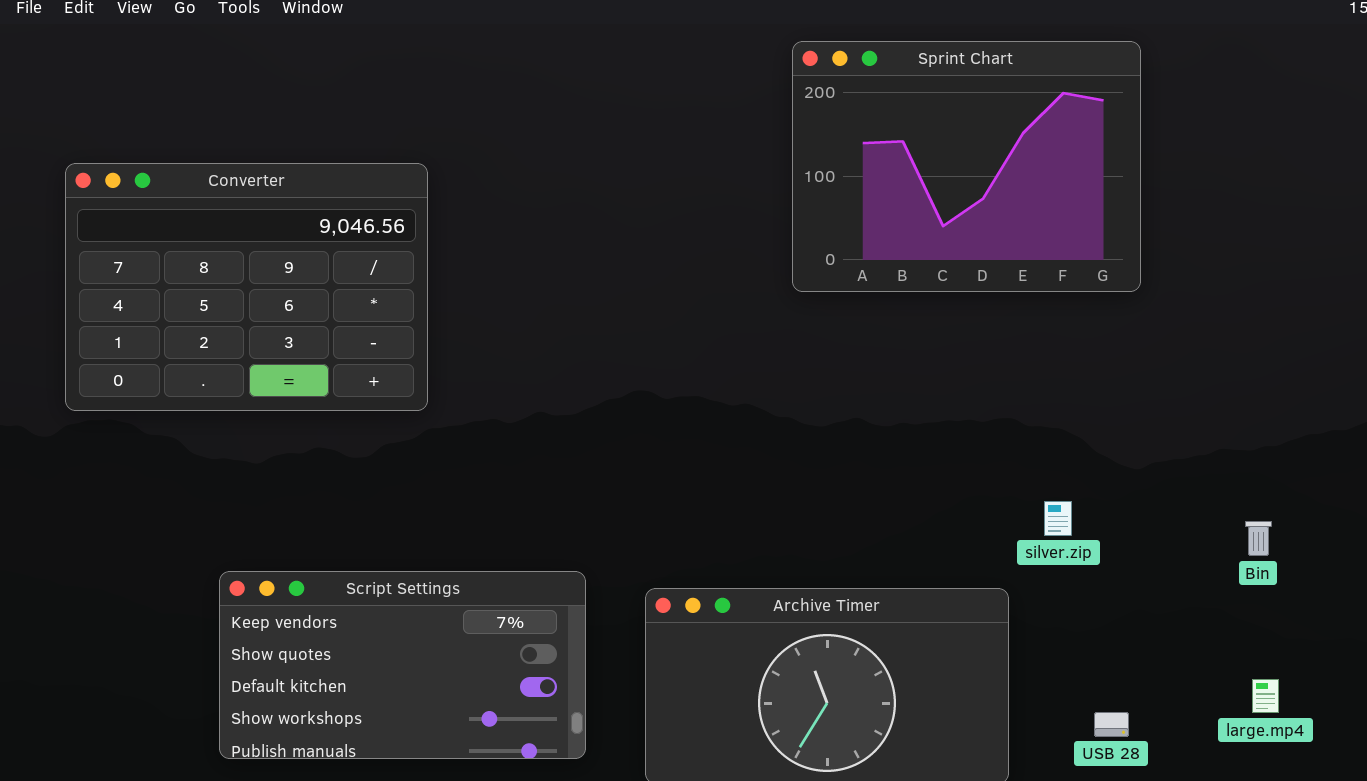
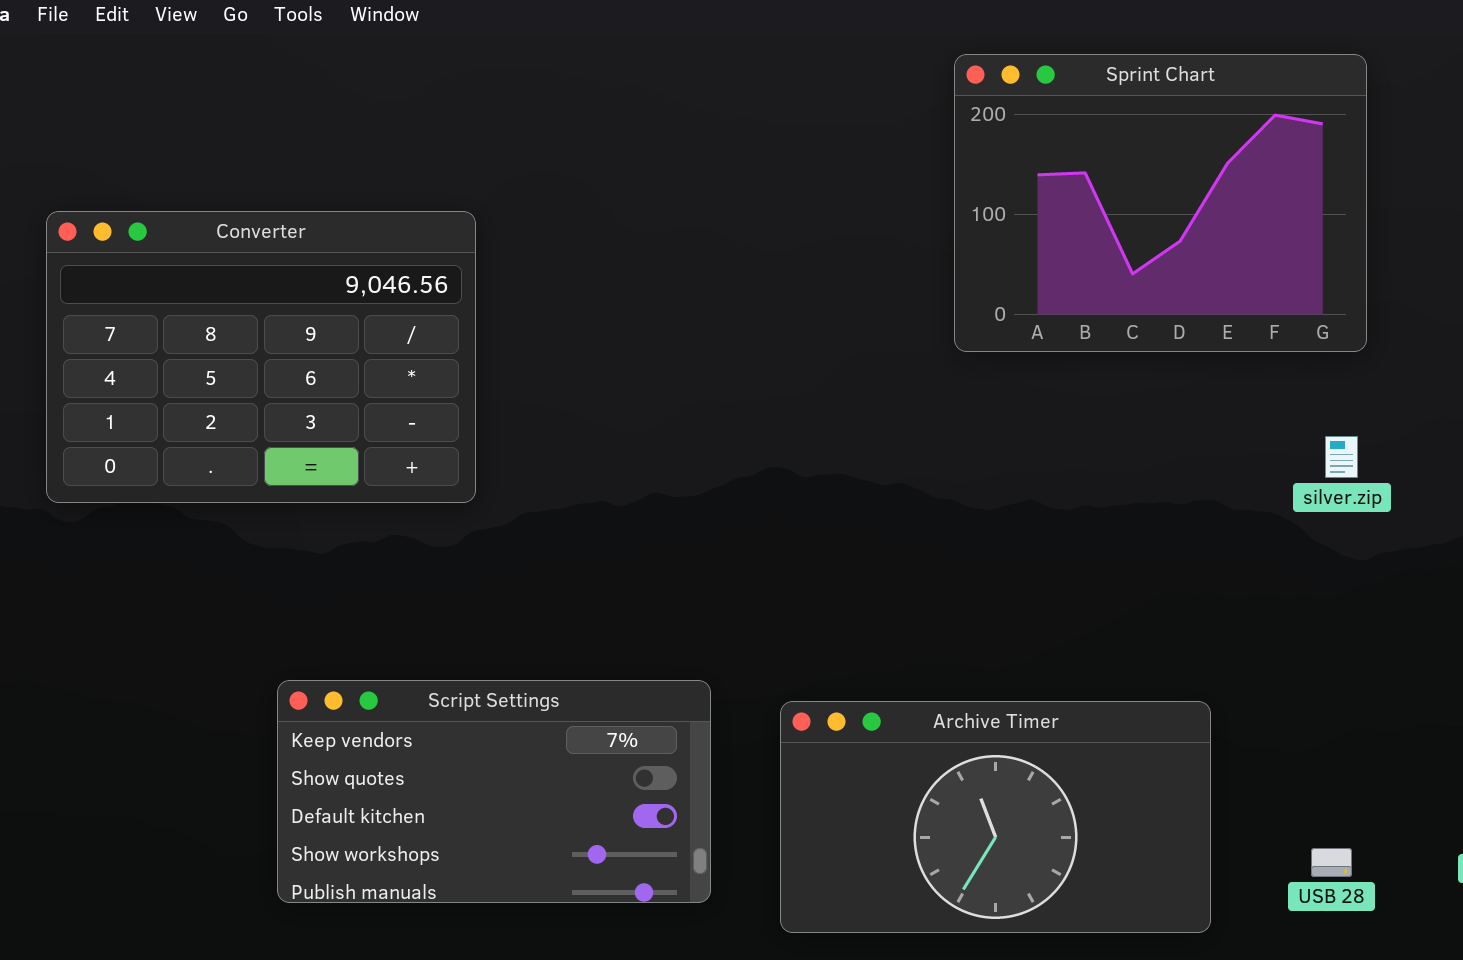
Converter: [65,163,428,411] -> [46,211,476,503], moved
silver.zip: [1044,501,1072,536] -> [1325,436,1358,478], moved

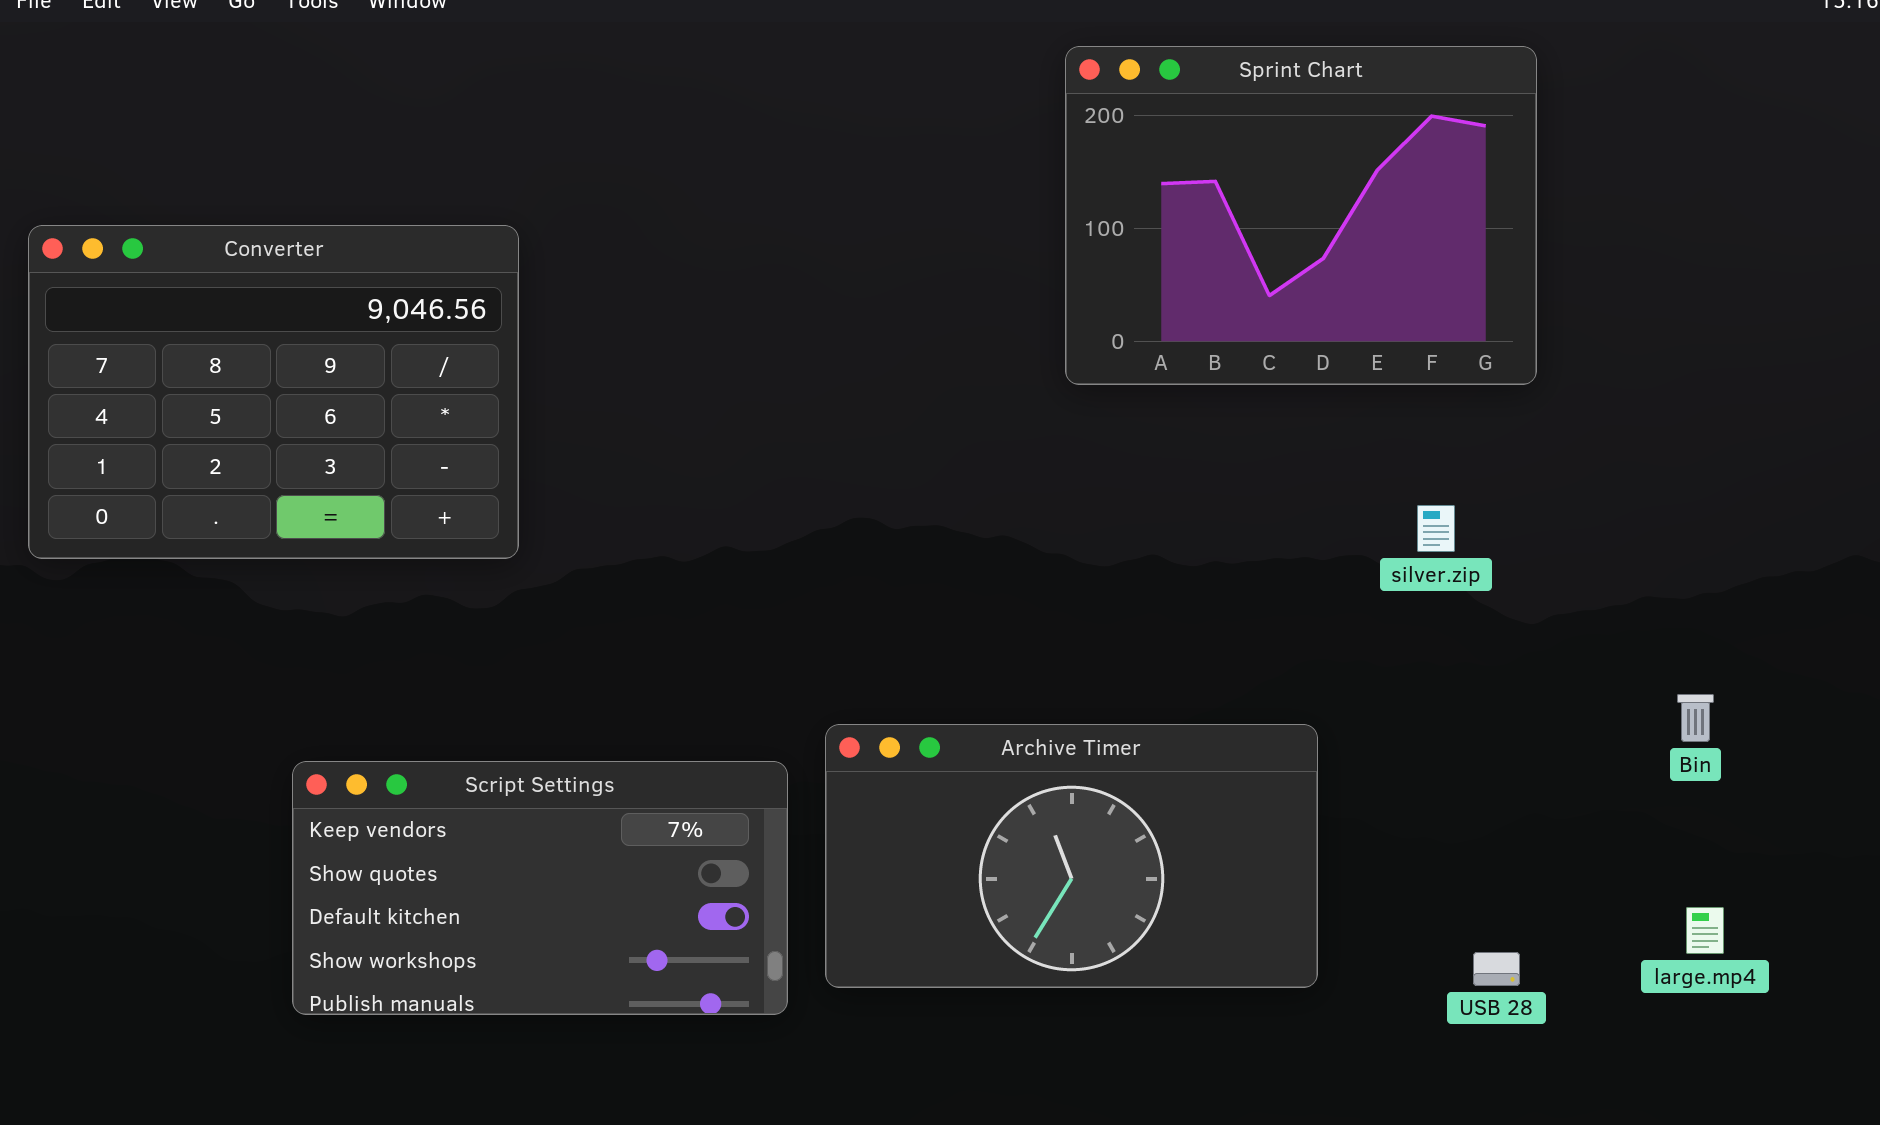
silver.zip: [1325,436,1358,478] -> [1417,505,1455,552], moved
Archive Timer: [780,701,1211,933] -> [825,724,1318,988], moved

